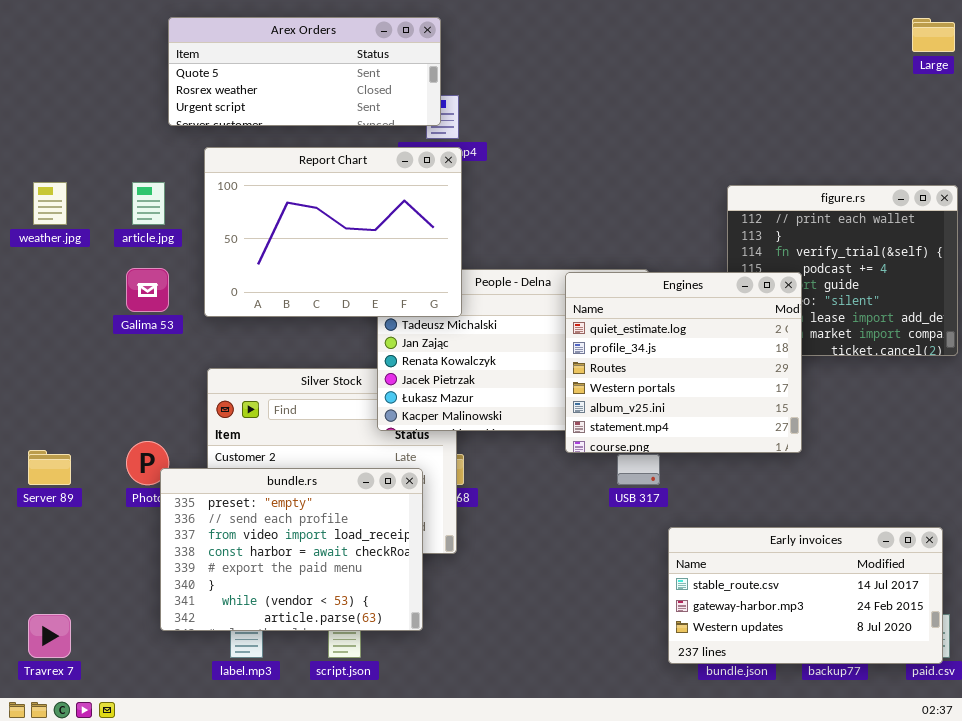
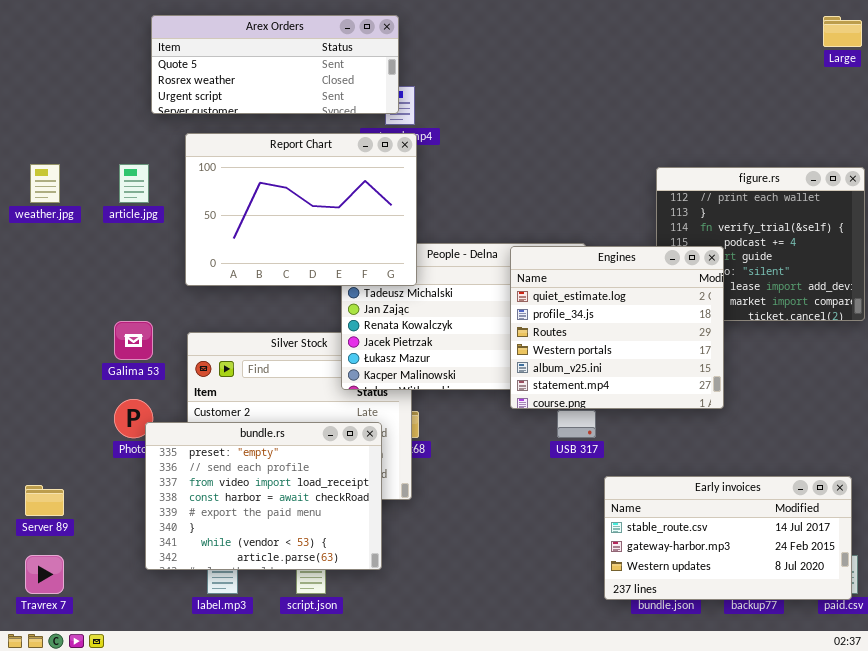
Galima 53: [126,268,169,312] -> [114,321,153,360], moved
Server 89: [28,450,71,485] -> [25,485,64,516], moved

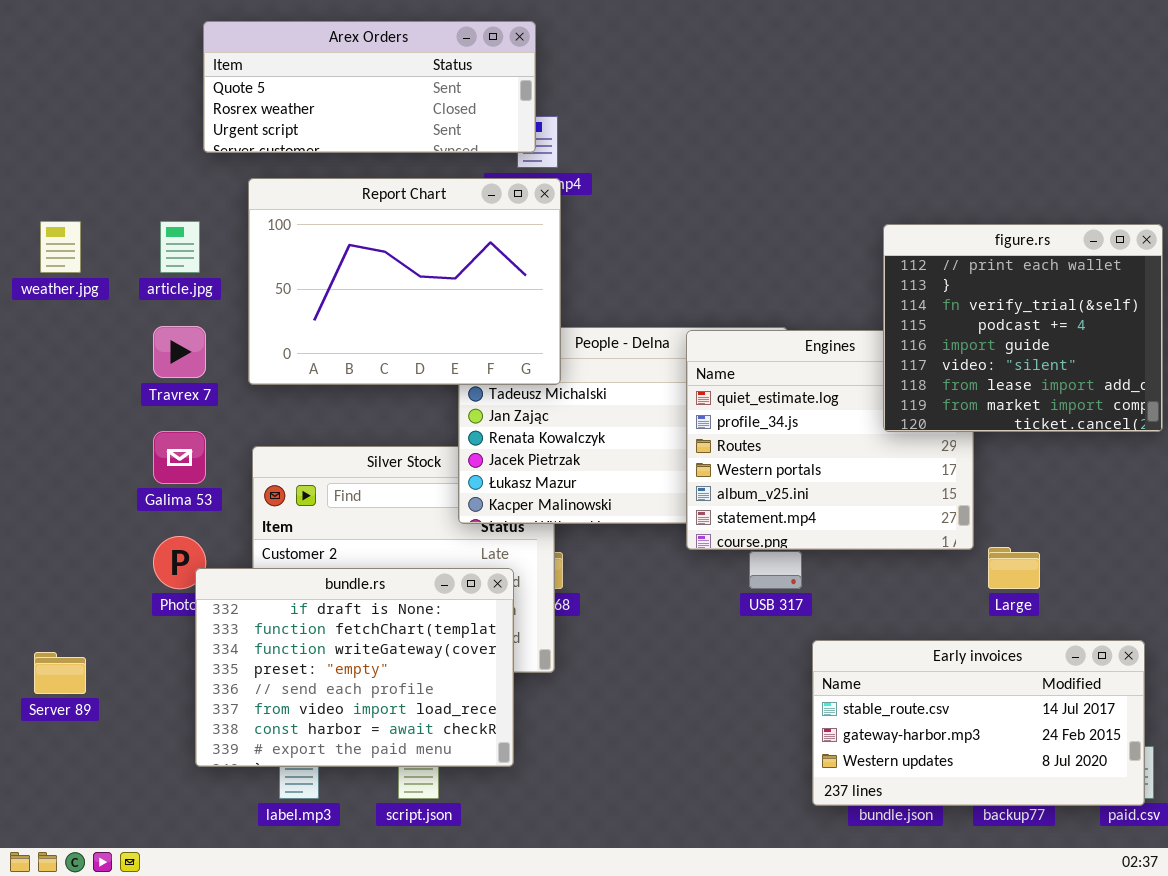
Large: [823,16,862,47] -> [988,547,1040,589], moved
figure.rs: [656,167,865,321] -> [883,224,1163,432], raised
bundle.rs: [145,422,382,570] -> [195,568,514,767], scrolled up 3 rows
Travrex 7: [25,555,64,594] -> [153,326,206,378], moved

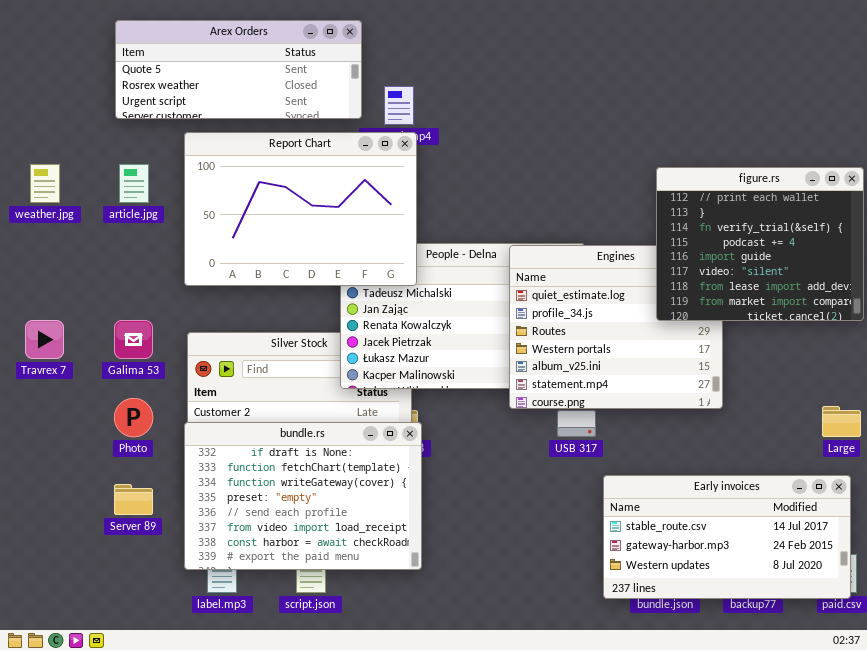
Arex Orders: [203,21,536,153] -> [115,20,362,119], moved
Travrex 7: [153,326,206,378] -> [25,320,64,359], moved
Large: [988,547,1040,589] -> [822,406,861,437], moved
bundle.rs: [195,568,514,767] -> [184,422,422,570], moved
Server 89: [34,652,86,694] -> [114,484,153,515], moved

